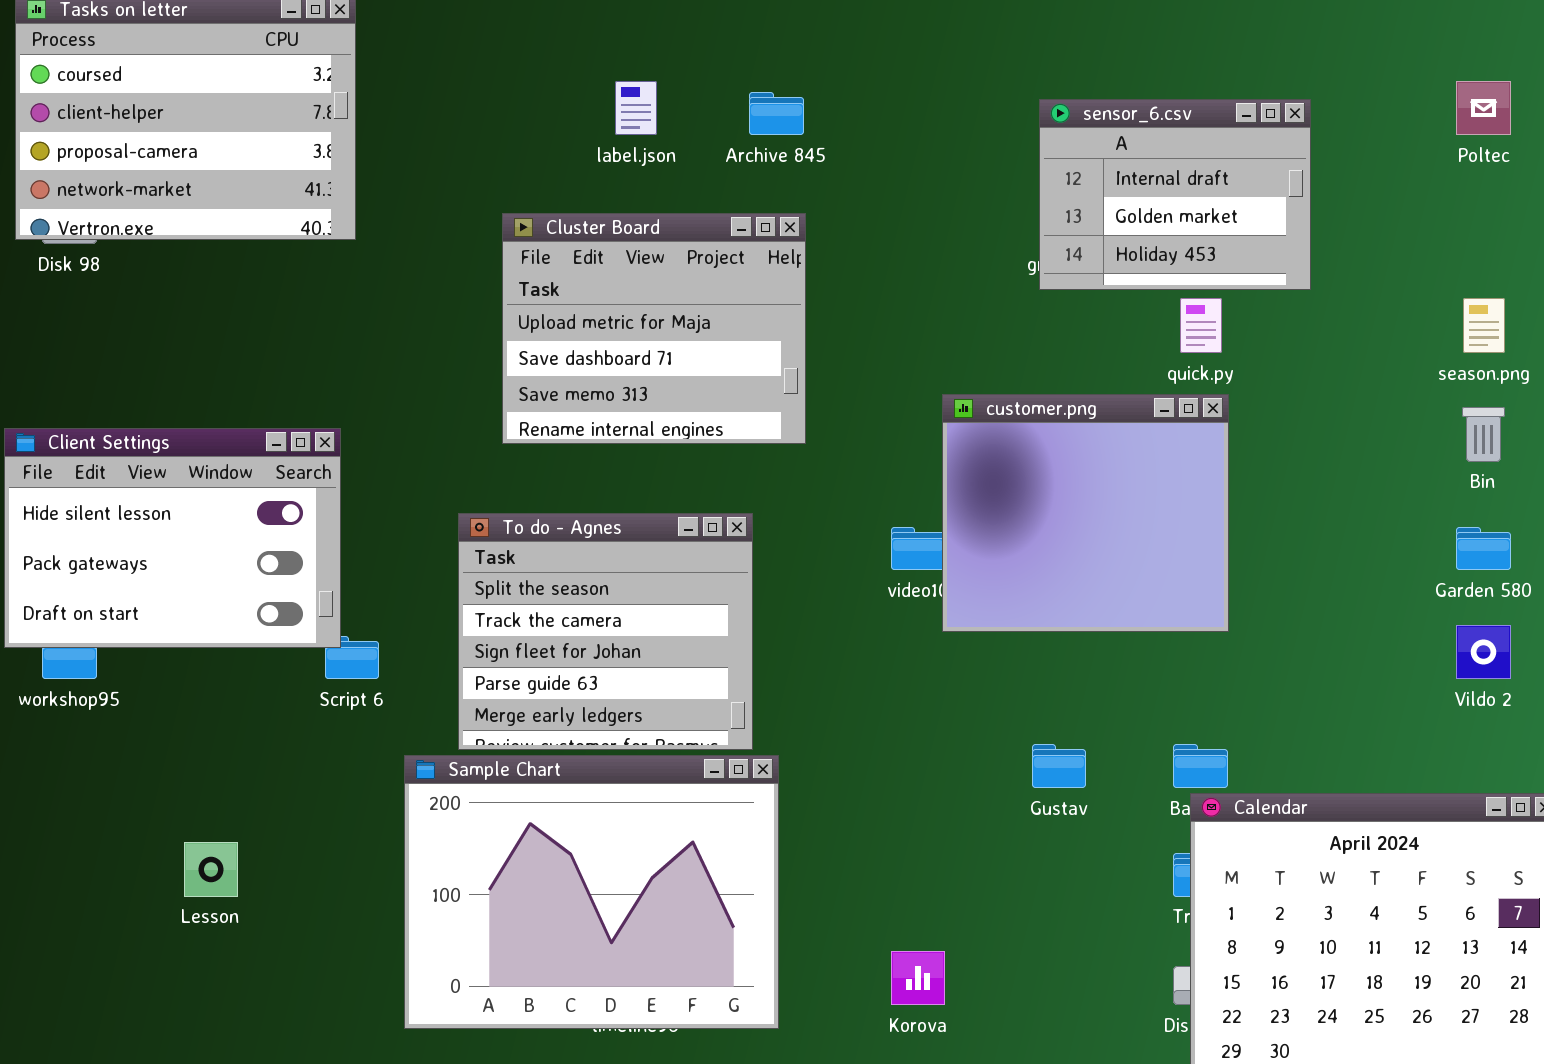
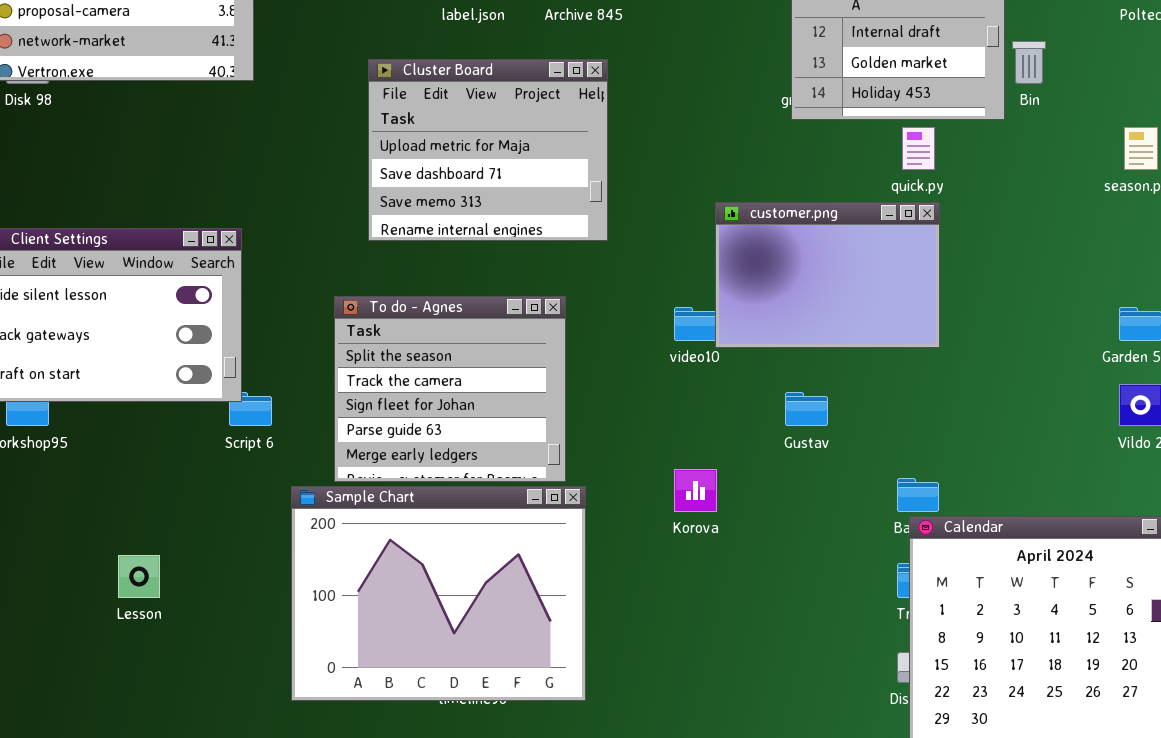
customer.png: [942,394,1229,632] -> [715,202,940,348], resized
Bin: [1462,407,1505,462] -> [1012,41,1046,84], moved
Gustav: [1032,744,1086,788] -> [785,392,828,426], moved
Korova: [891,951,945,1005] -> [674,469,717,512], moved

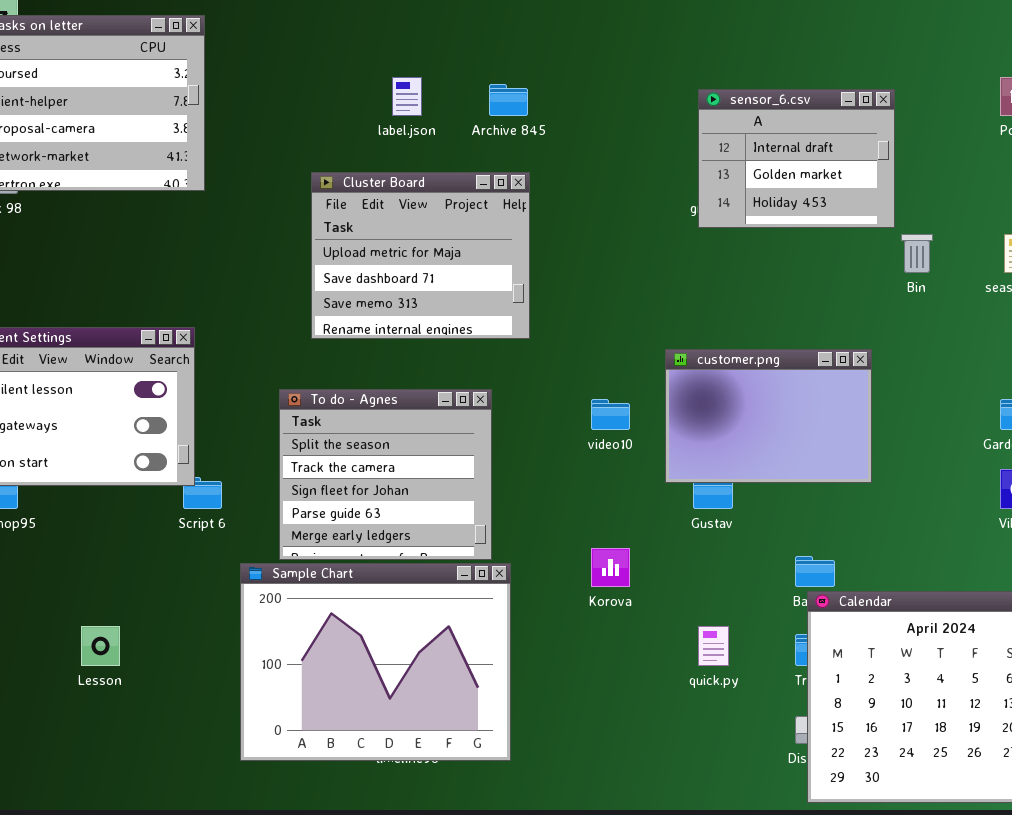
Bin: [1012,41,1046,84] -> [901,234,933,273], moved
quick.py: [902,127,935,170] -> [698,626,729,666], moved
customer.png: [715,202,940,348] -> [665,349,872,483], moved

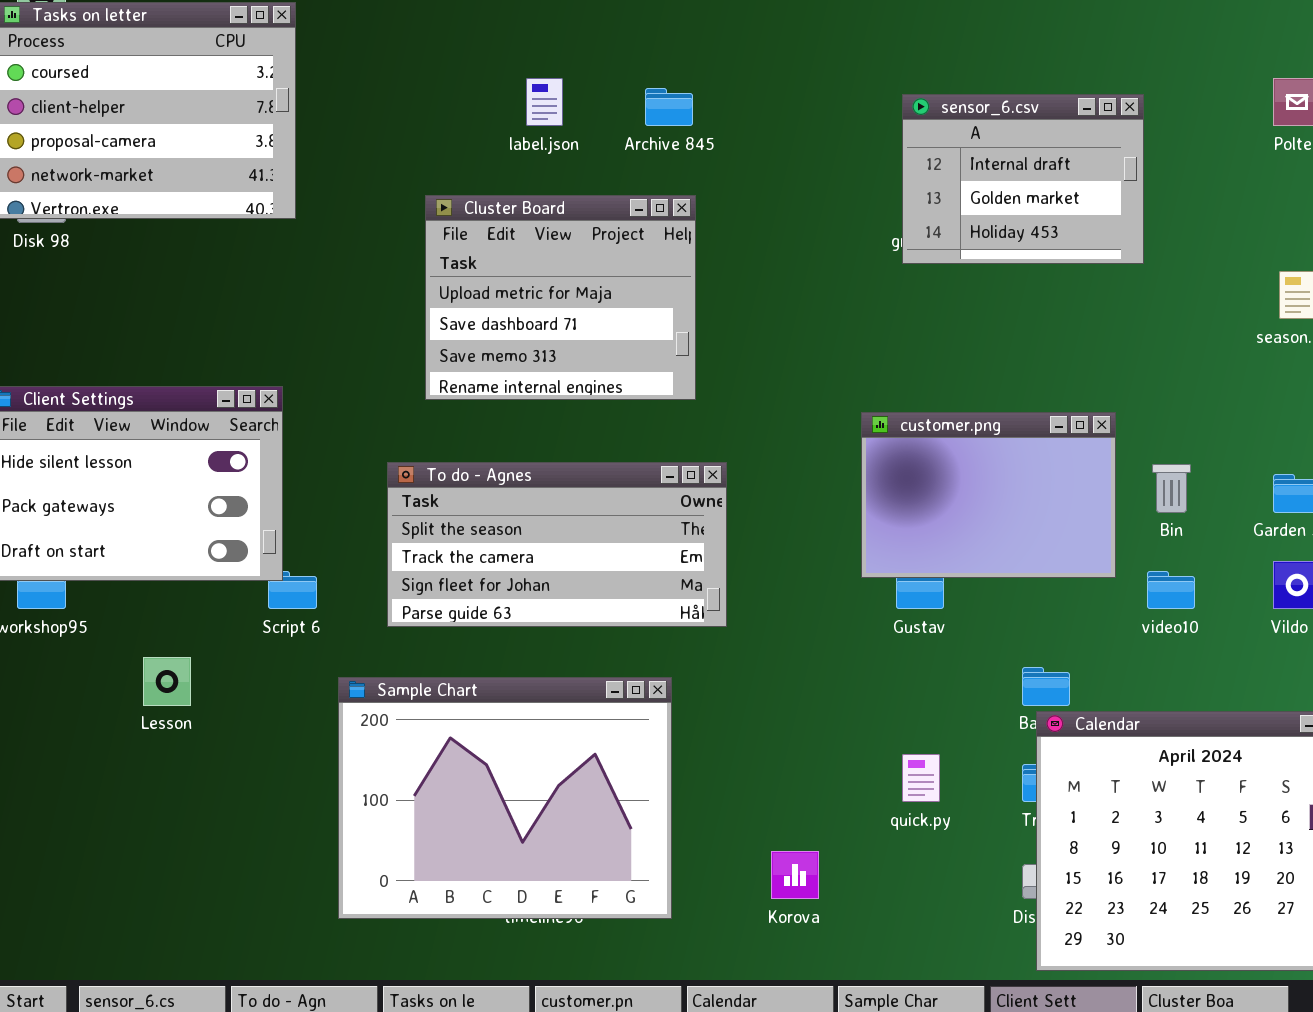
Bin: [901,234,933,273] -> [1152,464,1191,513], moved
To do - Agnes: [279,389,492,560] -> [387,462,727,627], resized
video10: [591,399,630,430] -> [1147,571,1195,609], moved
Korova: [591,548,630,587] -> [771,851,819,899], moved
Lesson: [81,626,120,666] -> [143,657,191,706], moved

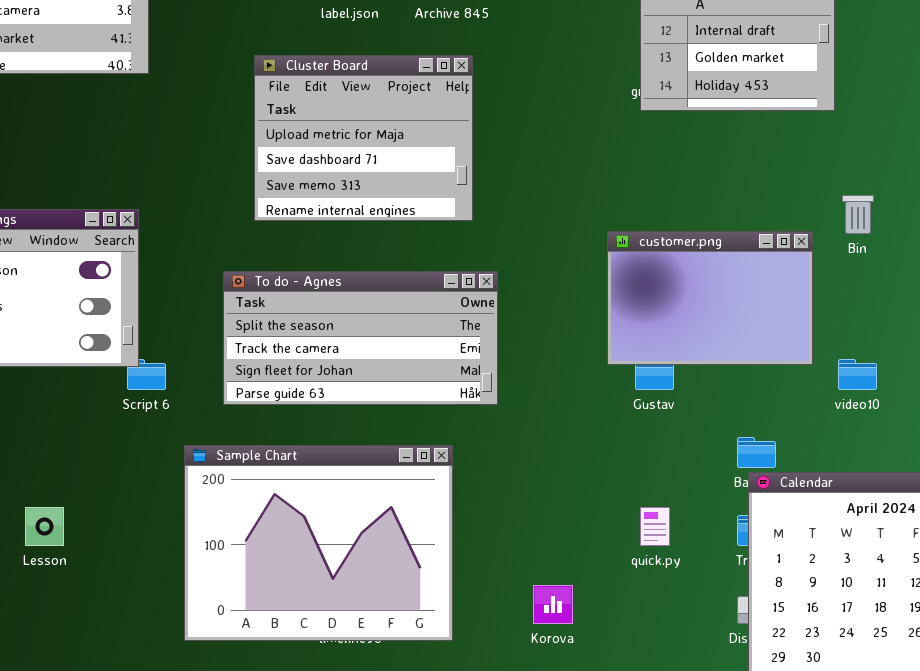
Bin: [1152,464,1191,513] -> [842,195,874,234], moved
Lesson: [143,657,191,706] -> [25,507,64,546], moved

